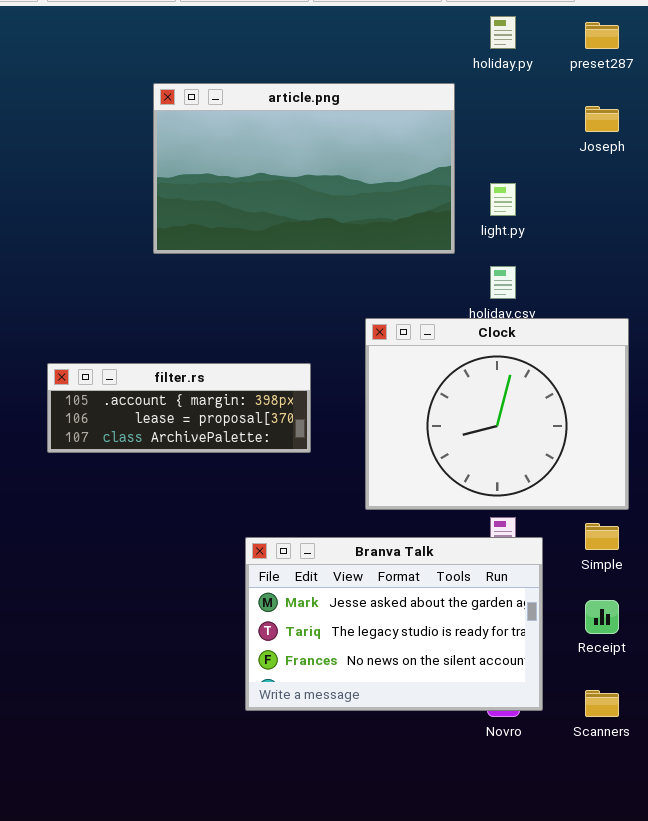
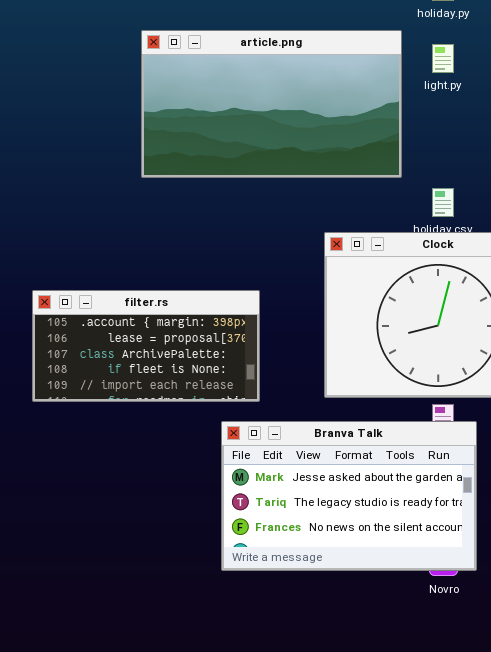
light.py: [490,183,516,216] -> [432,44,454,73], moved
filter.rs: [47,363,311,453] -> [32,290,260,402], moved, resized

